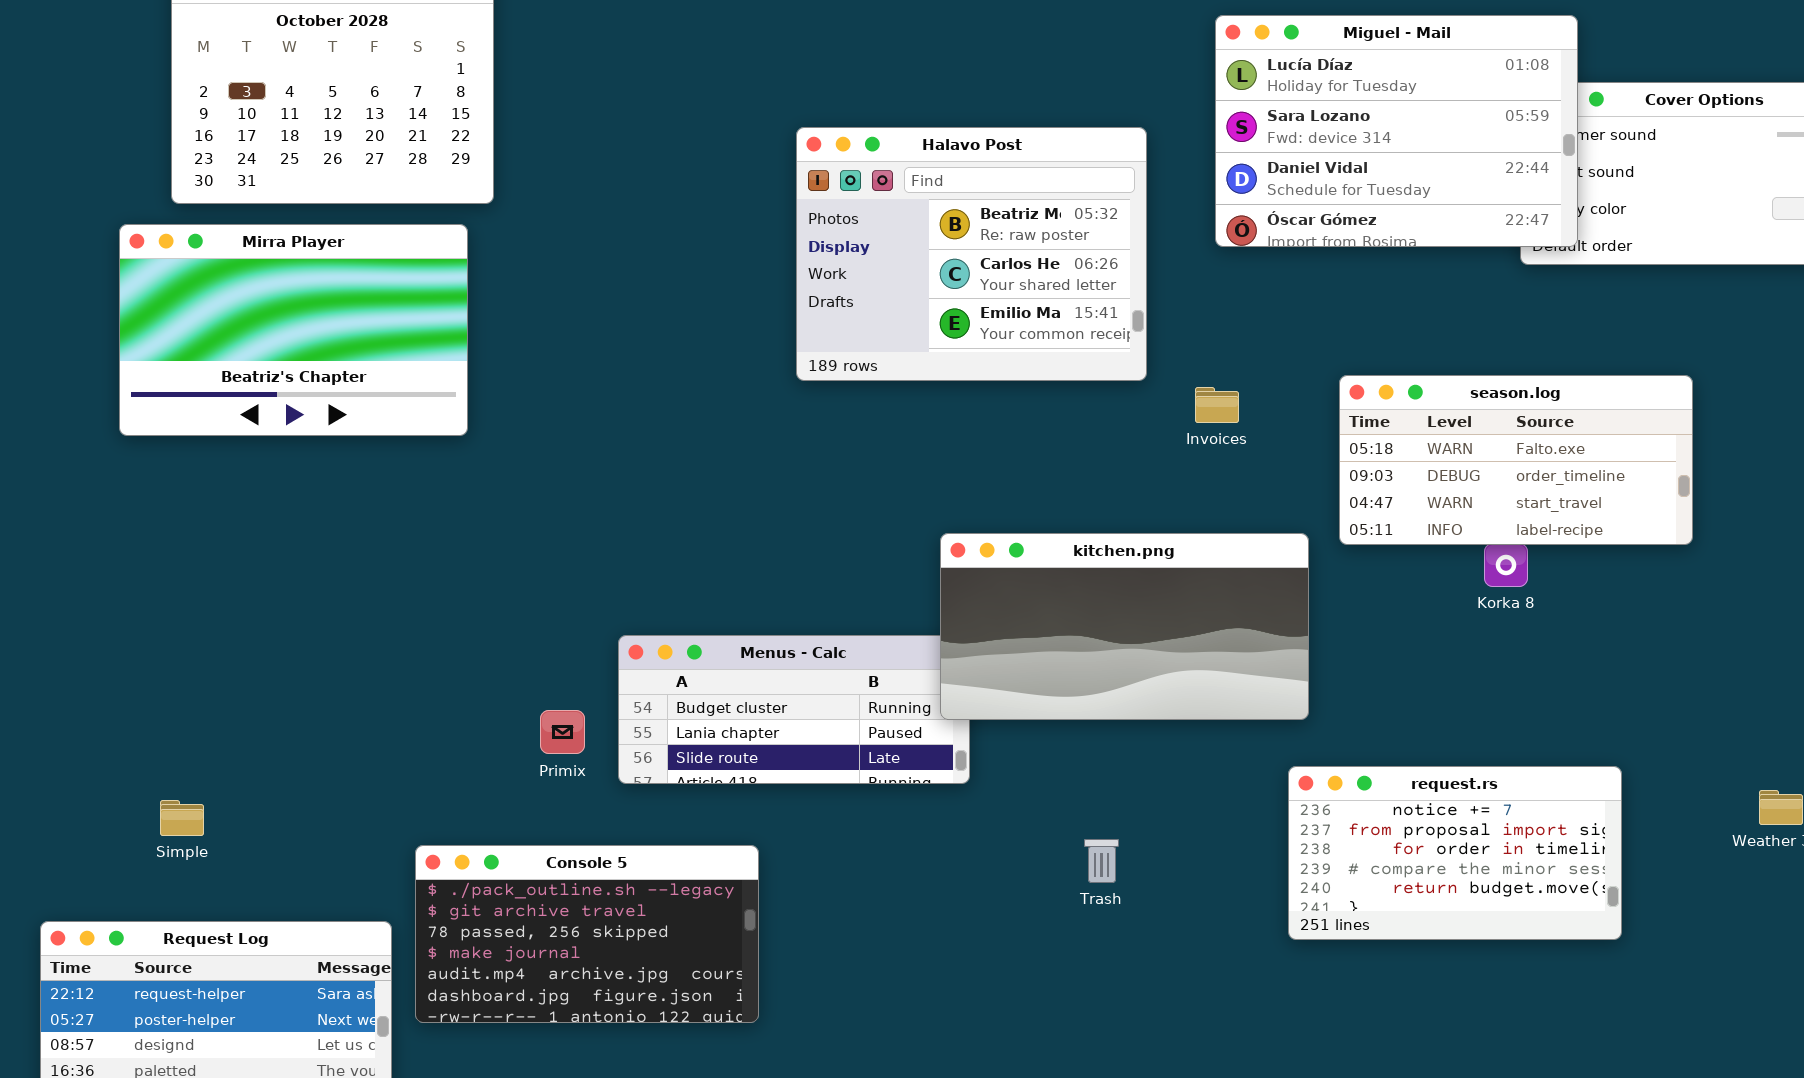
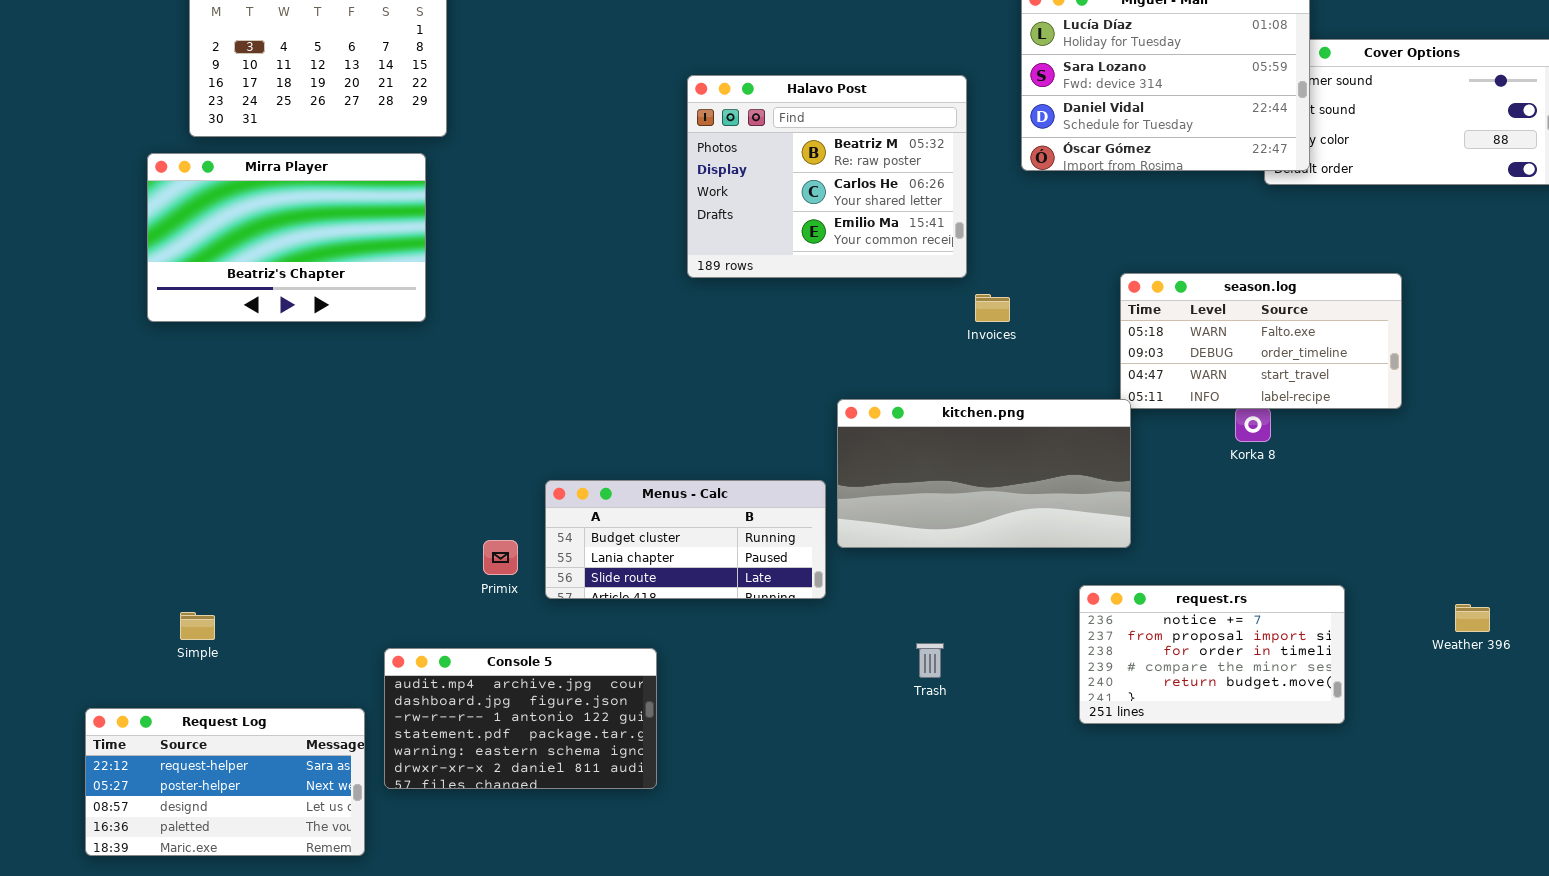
Invoices: [1195,387,1239,423] -> [975,294,1010,322], moved
kitchen.png: [940,533,1309,720] -> [837,399,1131,548], moved
Console 5: [415,845,759,1023] -> [384,648,657,789], scrolled down 4 rows

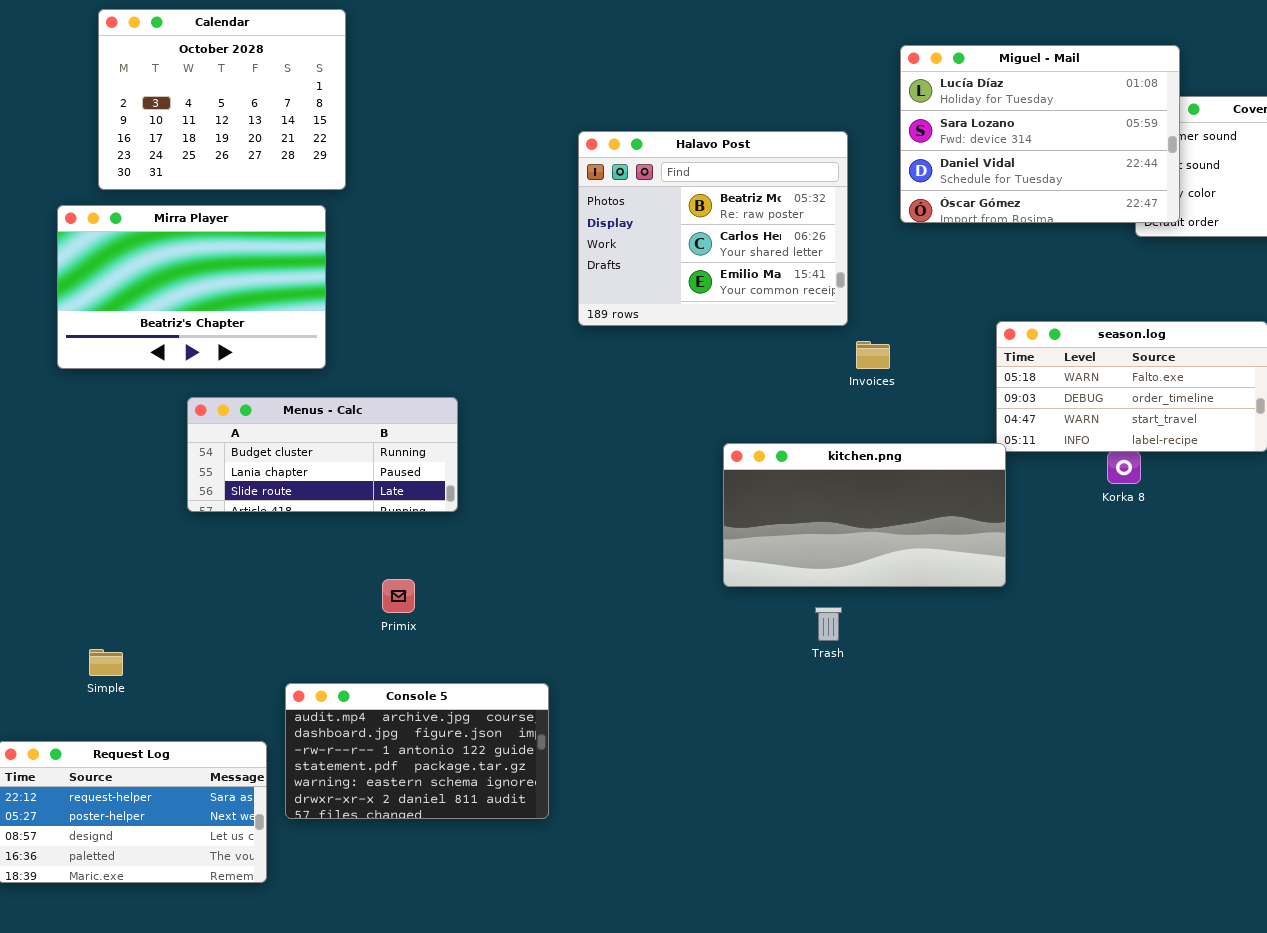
Menus - Calc: [545,480,826,599] -> [187,397,458,512], moved
request.rs: [1079,585,1345,724] -> none, closed
Trash: [916,643,944,678] -> [815,607,842,641], moved

